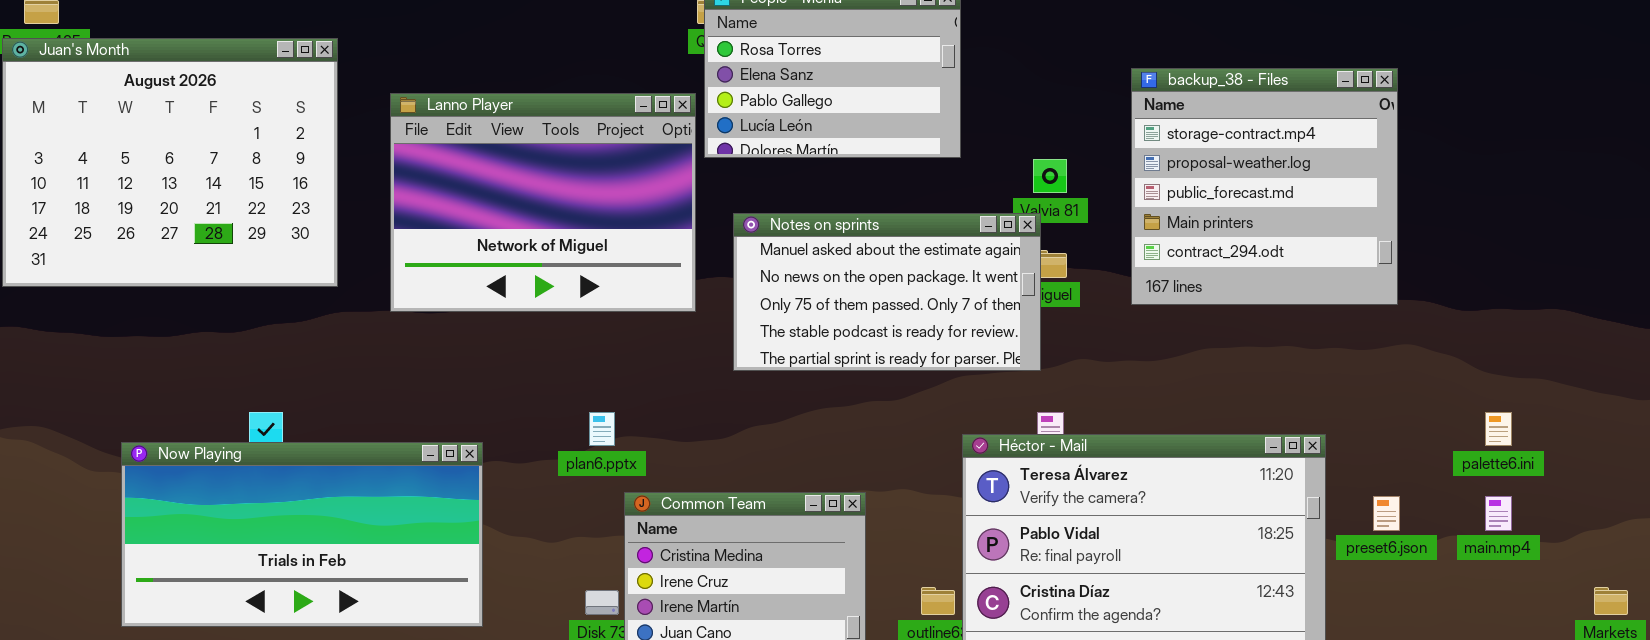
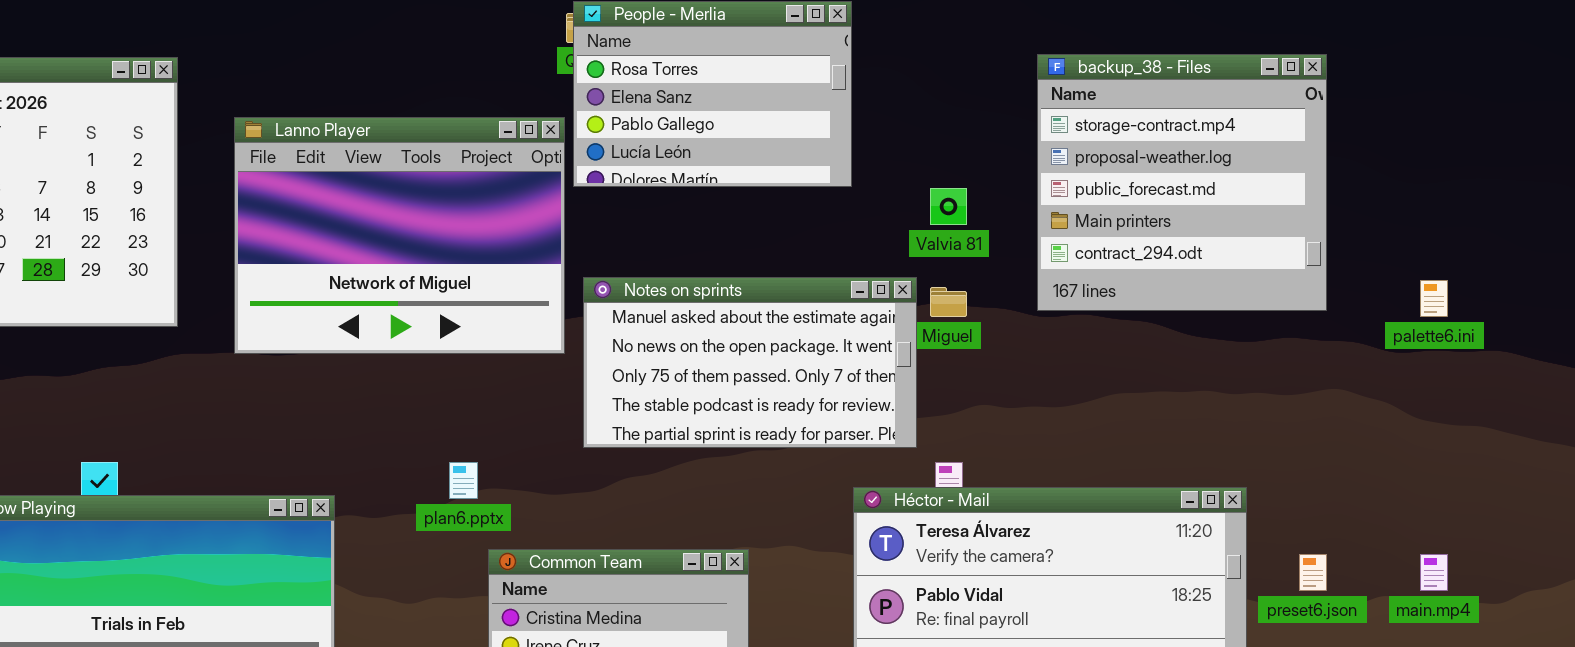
backup_38 - Files: [1131,68,1398,305] -> [1037,54,1327,311], moved
Notes on sprints: [733,213,1041,371] -> [583,277,917,448], moved
palette6.ini: [1485,412,1512,446] -> [1420,280,1448,317], moved

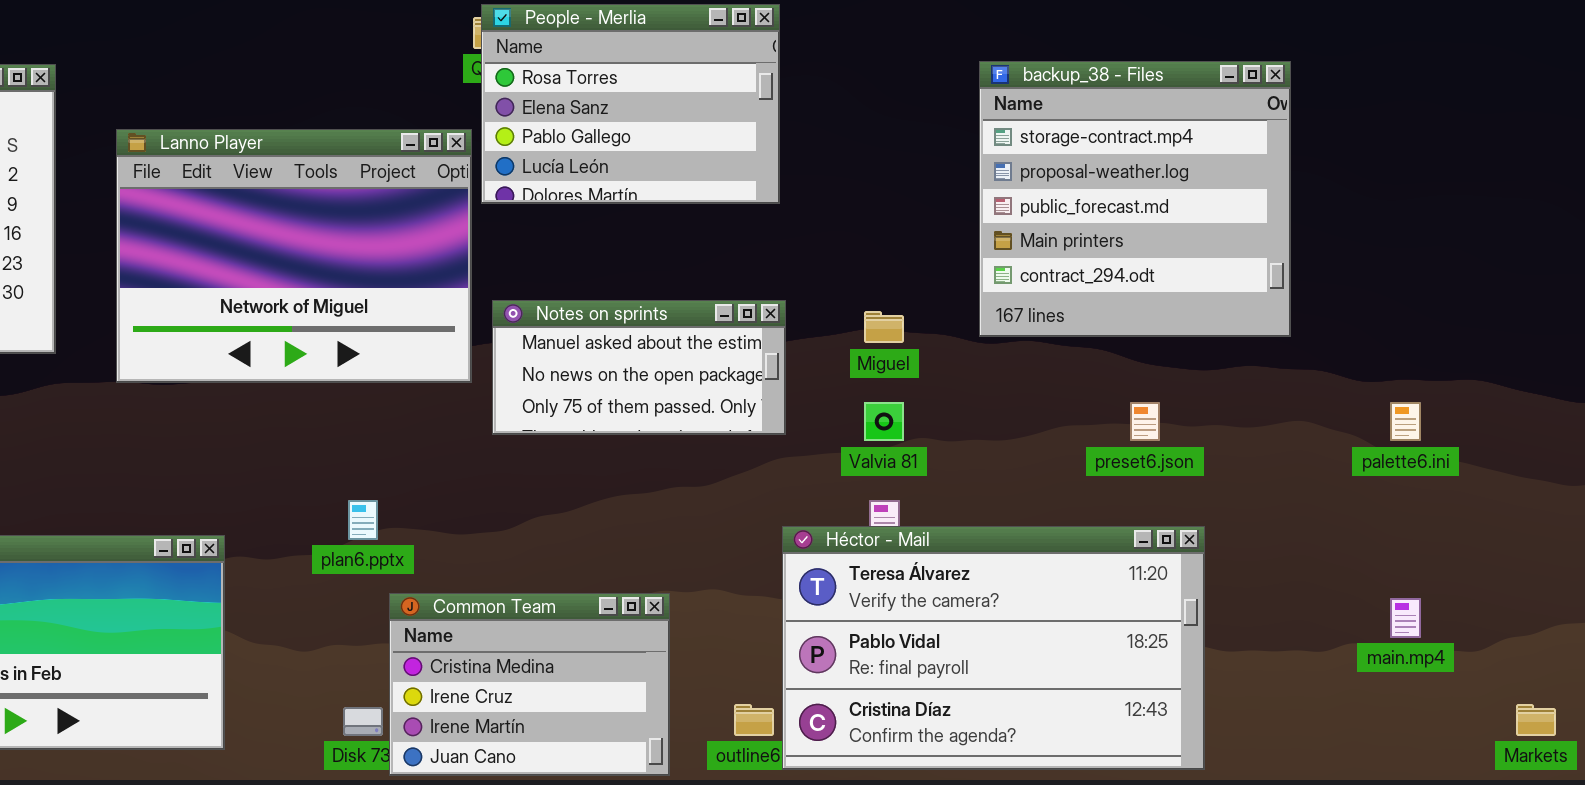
Valvia 81: [930,188,967,225] -> [864,402,904,441], moved
Notes on sprints: [583,277,917,448] -> [492,300,786,435], resized
palette6.ini: [1420,280,1448,317] -> [1390,402,1421,441], moved
preset6.json: [1299,554,1327,591] -> [1130,402,1160,441], moved

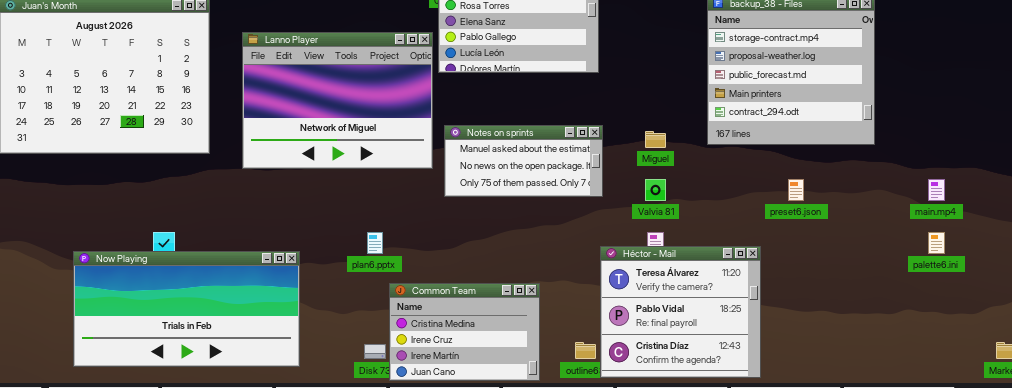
palette6.ini: [1390,402,1421,441] -> [928,232,945,254], moved
Héctor - Mail: [782,526,1205,770] -> [600,246,761,378], resized
main.mp4: [1390,598,1421,638] -> [928,179,945,201], moved

